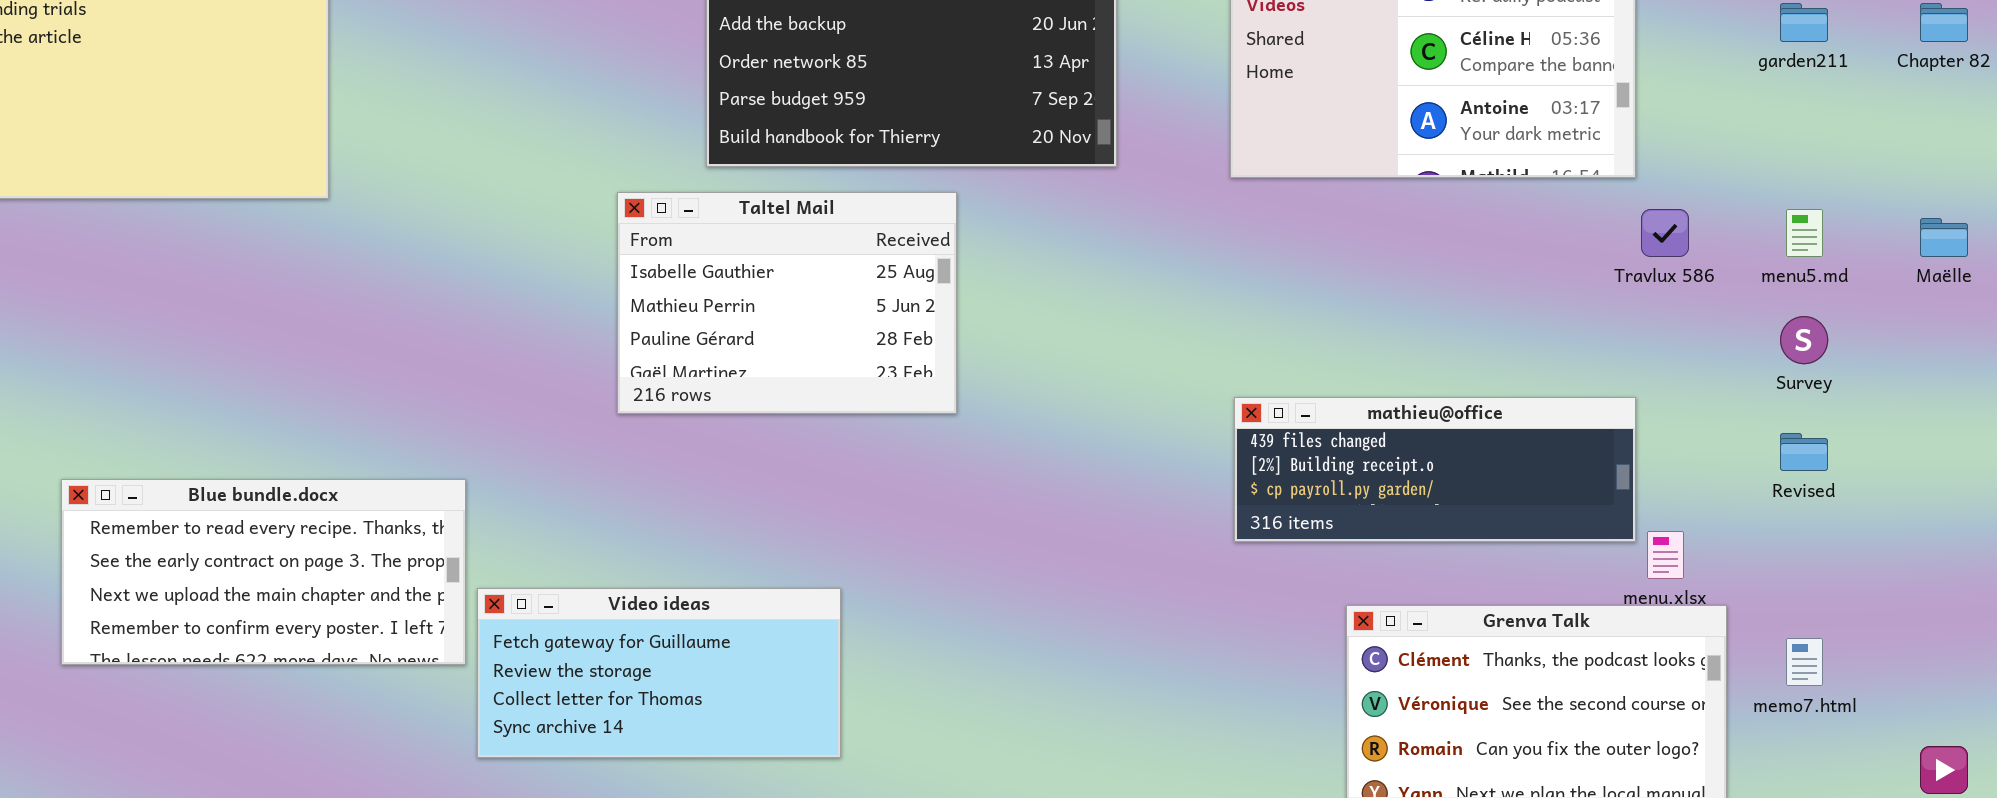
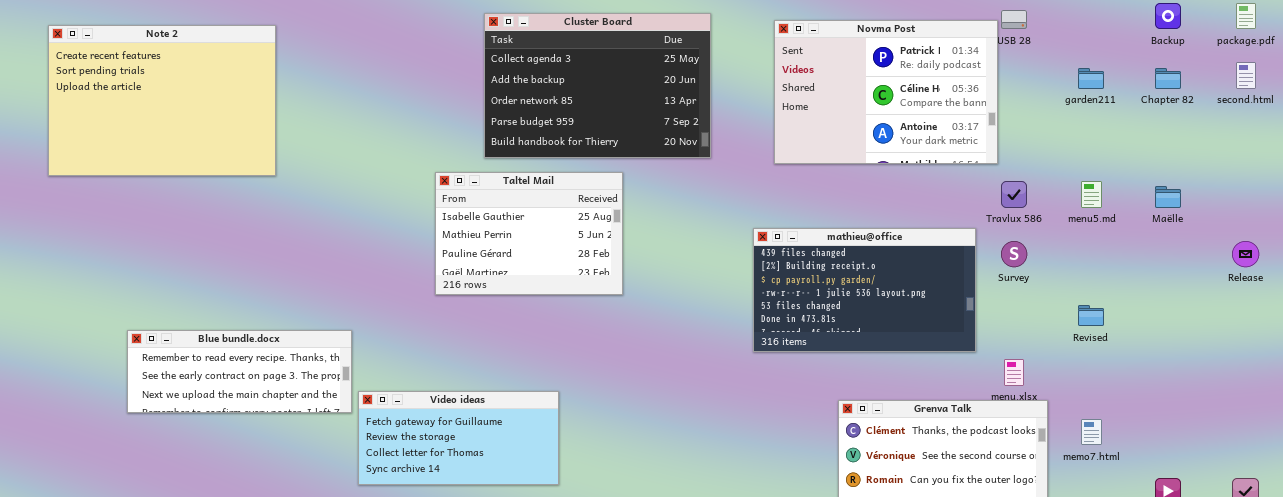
Survey: [1780,316,1828,364] -> [1001,241,1027,267], moved
mathieu@office: [1234,397,1636,542] -> [753,228,976,352], moved, resized
Blue bundle.docx: [61,479,466,665] -> [127,330,352,413], resized

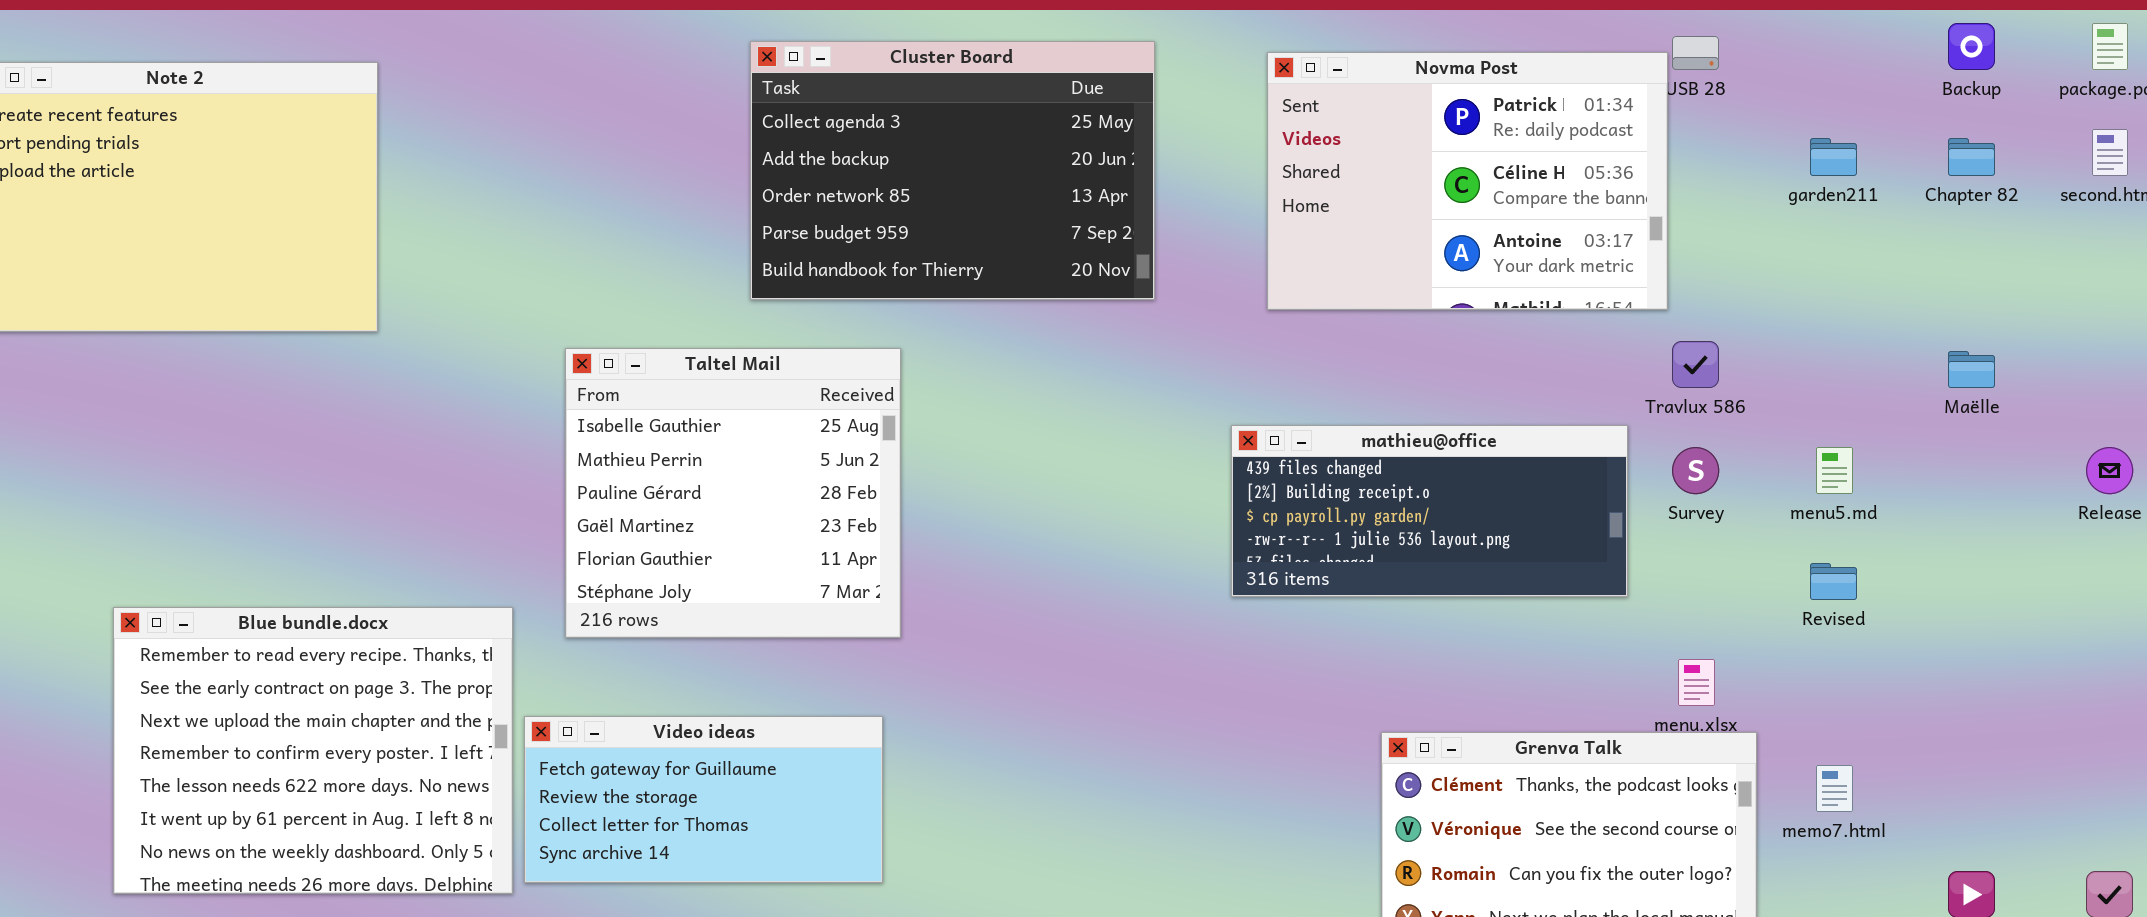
Taltel Mail: [435,172,623,295] -> [565,348,901,638], moved, resized
menu5.md: [1081,181,1102,208] -> [1816,447,1853,494], moved
mathieu@office: [753,228,976,352] -> [1231,425,1628,597], resized
Blue bundle.docx: [127,330,352,413] -> [113,607,513,894], resized

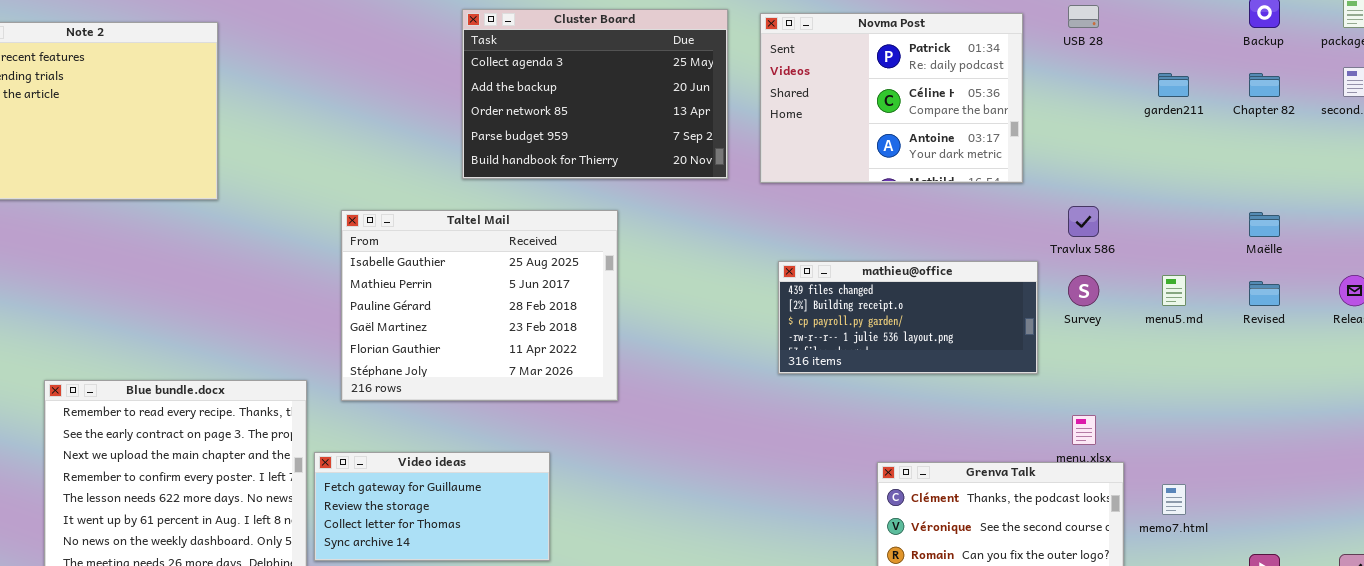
Novma Post: [1267,52,1668,310] -> [760,13,1023,183], moved
Taltel Mail: [565,348,901,638] -> [341,210,618,401], resized
Revised: [1810,563,1857,600] -> [1249,281,1280,306], moved

